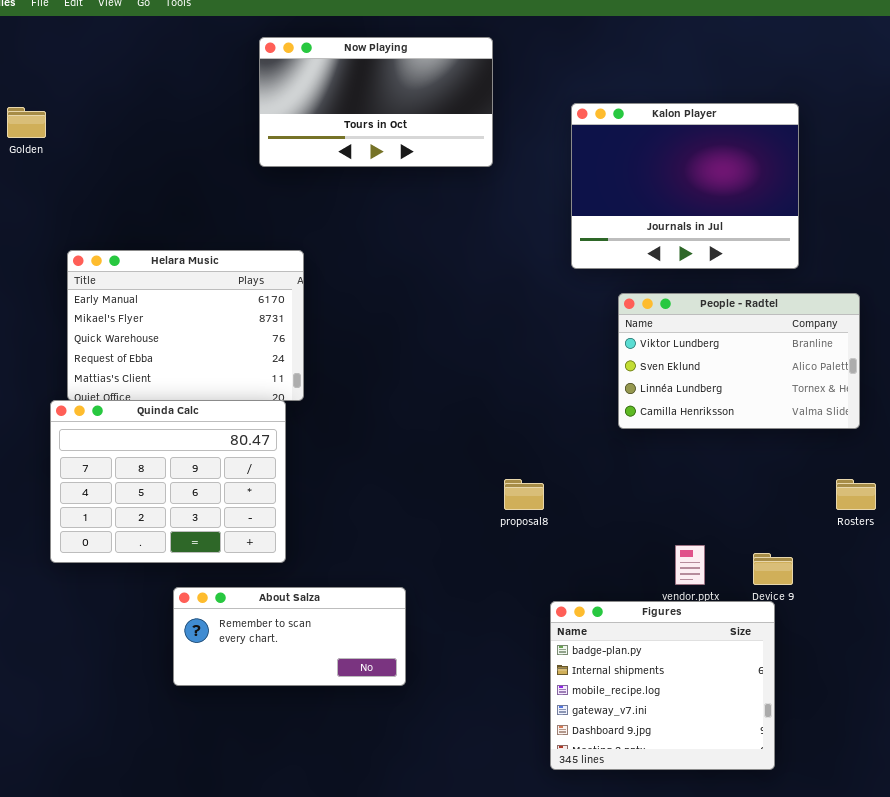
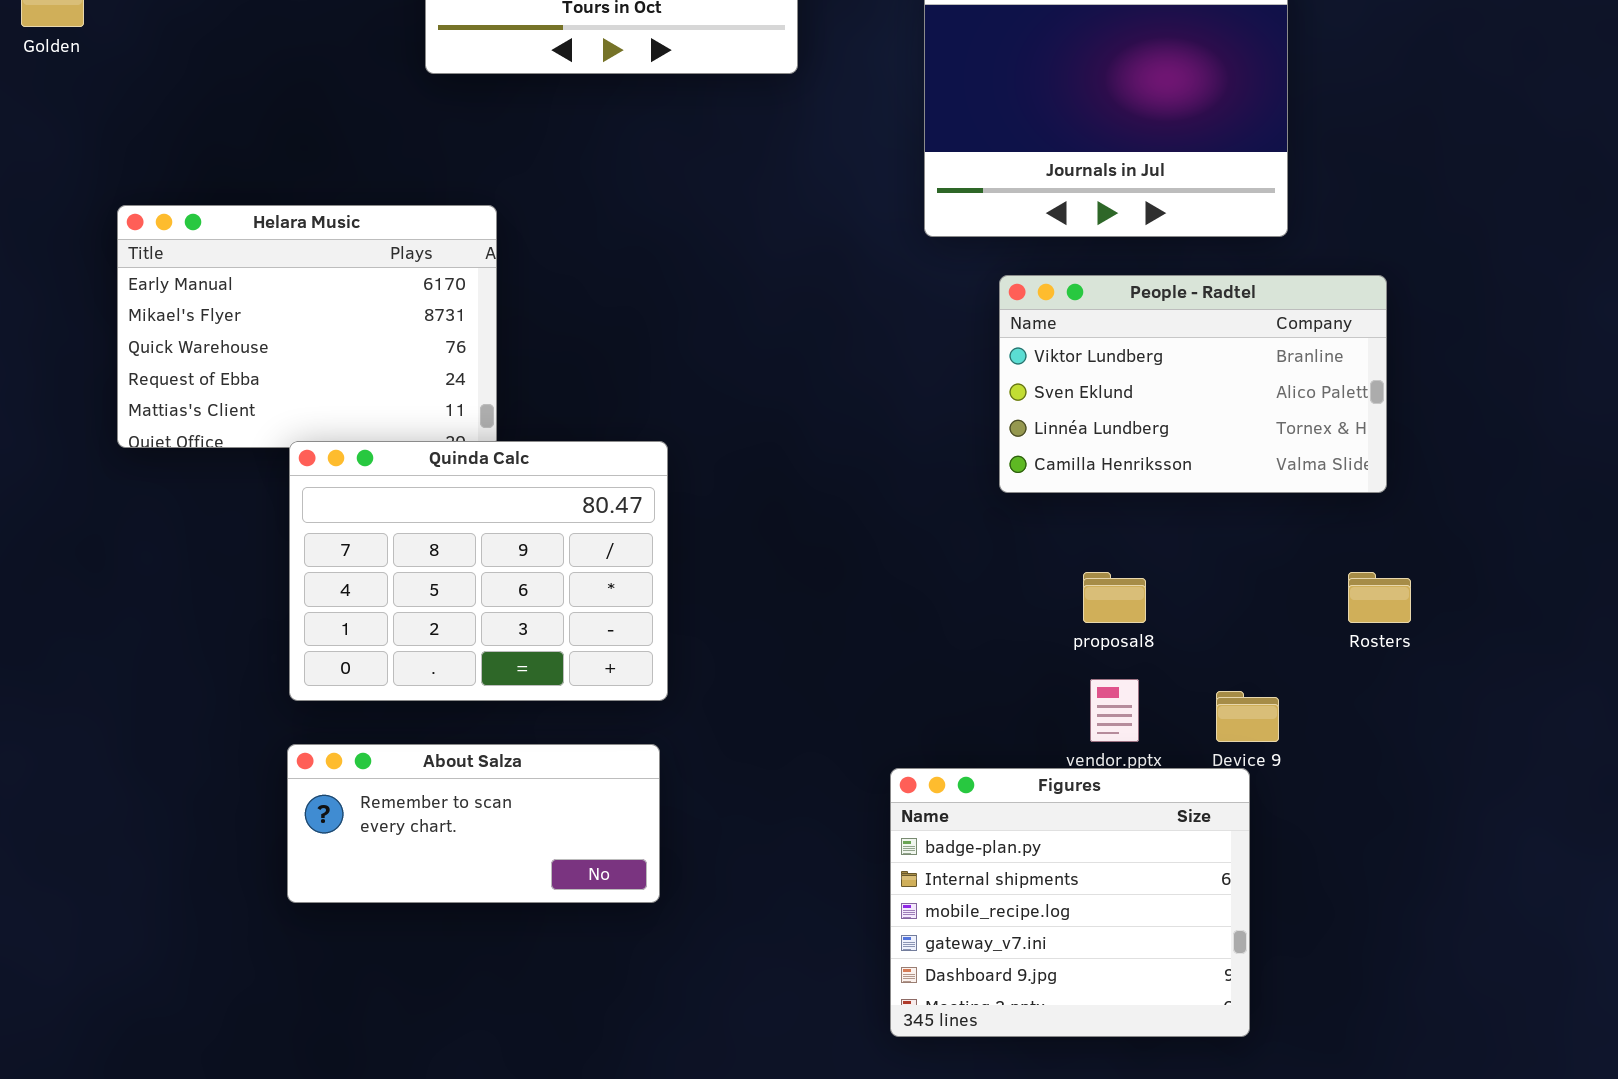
Quinda Calc: [50,400,286,563] -> [289,441,668,701], moved
proposal8: [504,479,544,510] -> [1083,572,1146,623], moved

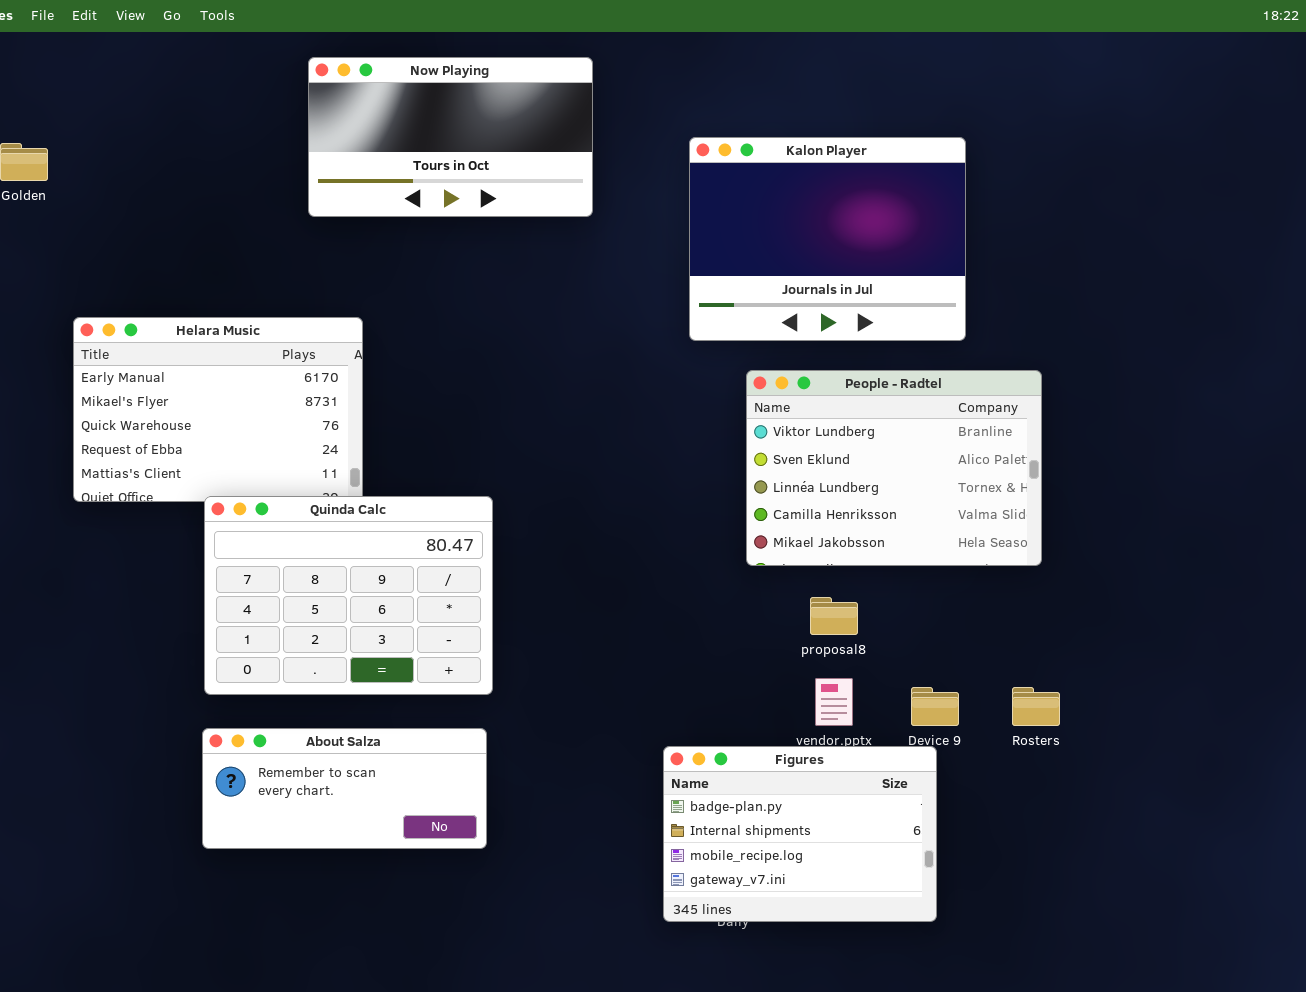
People - Radtel: [999,275,1387,493] -> [746,370,1042,566], resized
Rosters: [1348,572,1411,623] -> [1012,687,1060,726], moved
Figures: [890,768,1250,1037] -> [663,746,937,922], resized

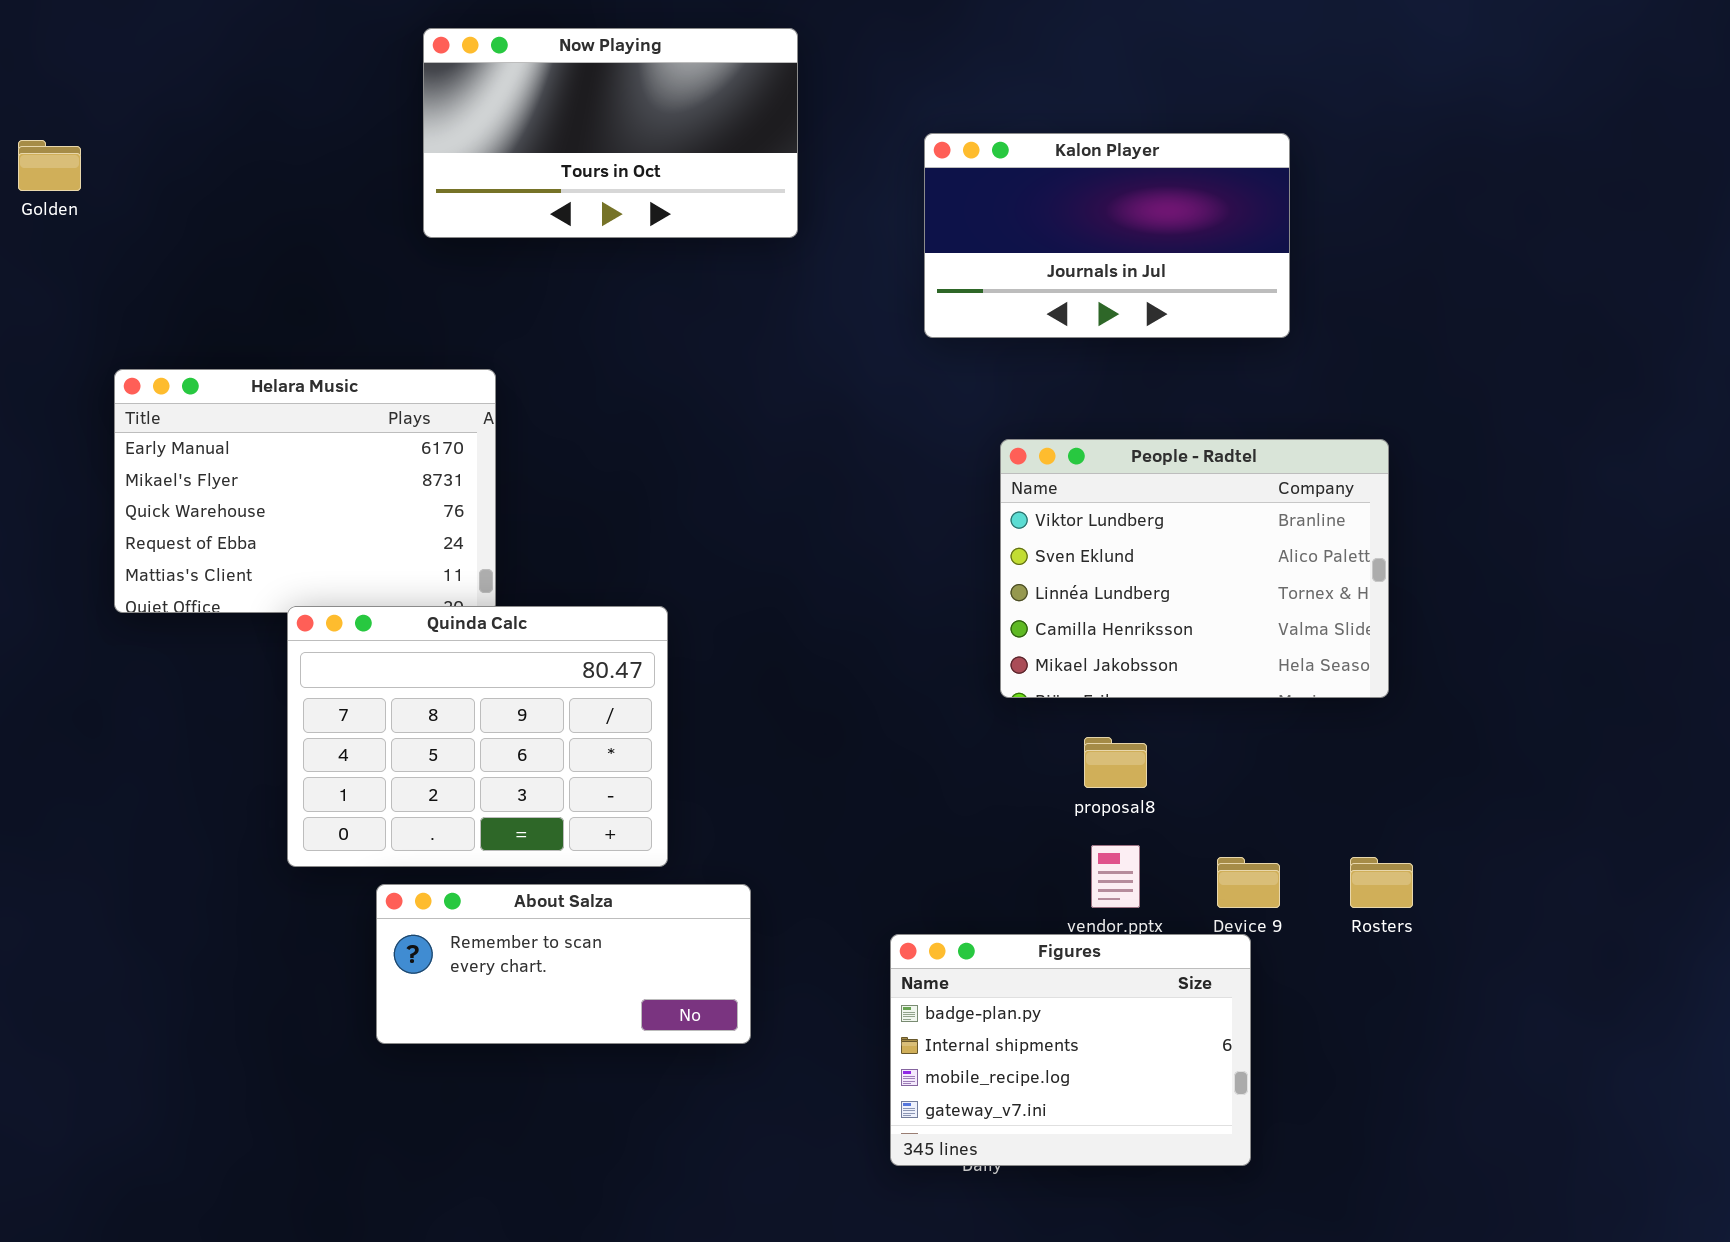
Kalon Player: [689,137,966,341] -> [924,133,1290,338], resized
About Salza: [202,728,487,849] -> [376,884,751,1044], moved

